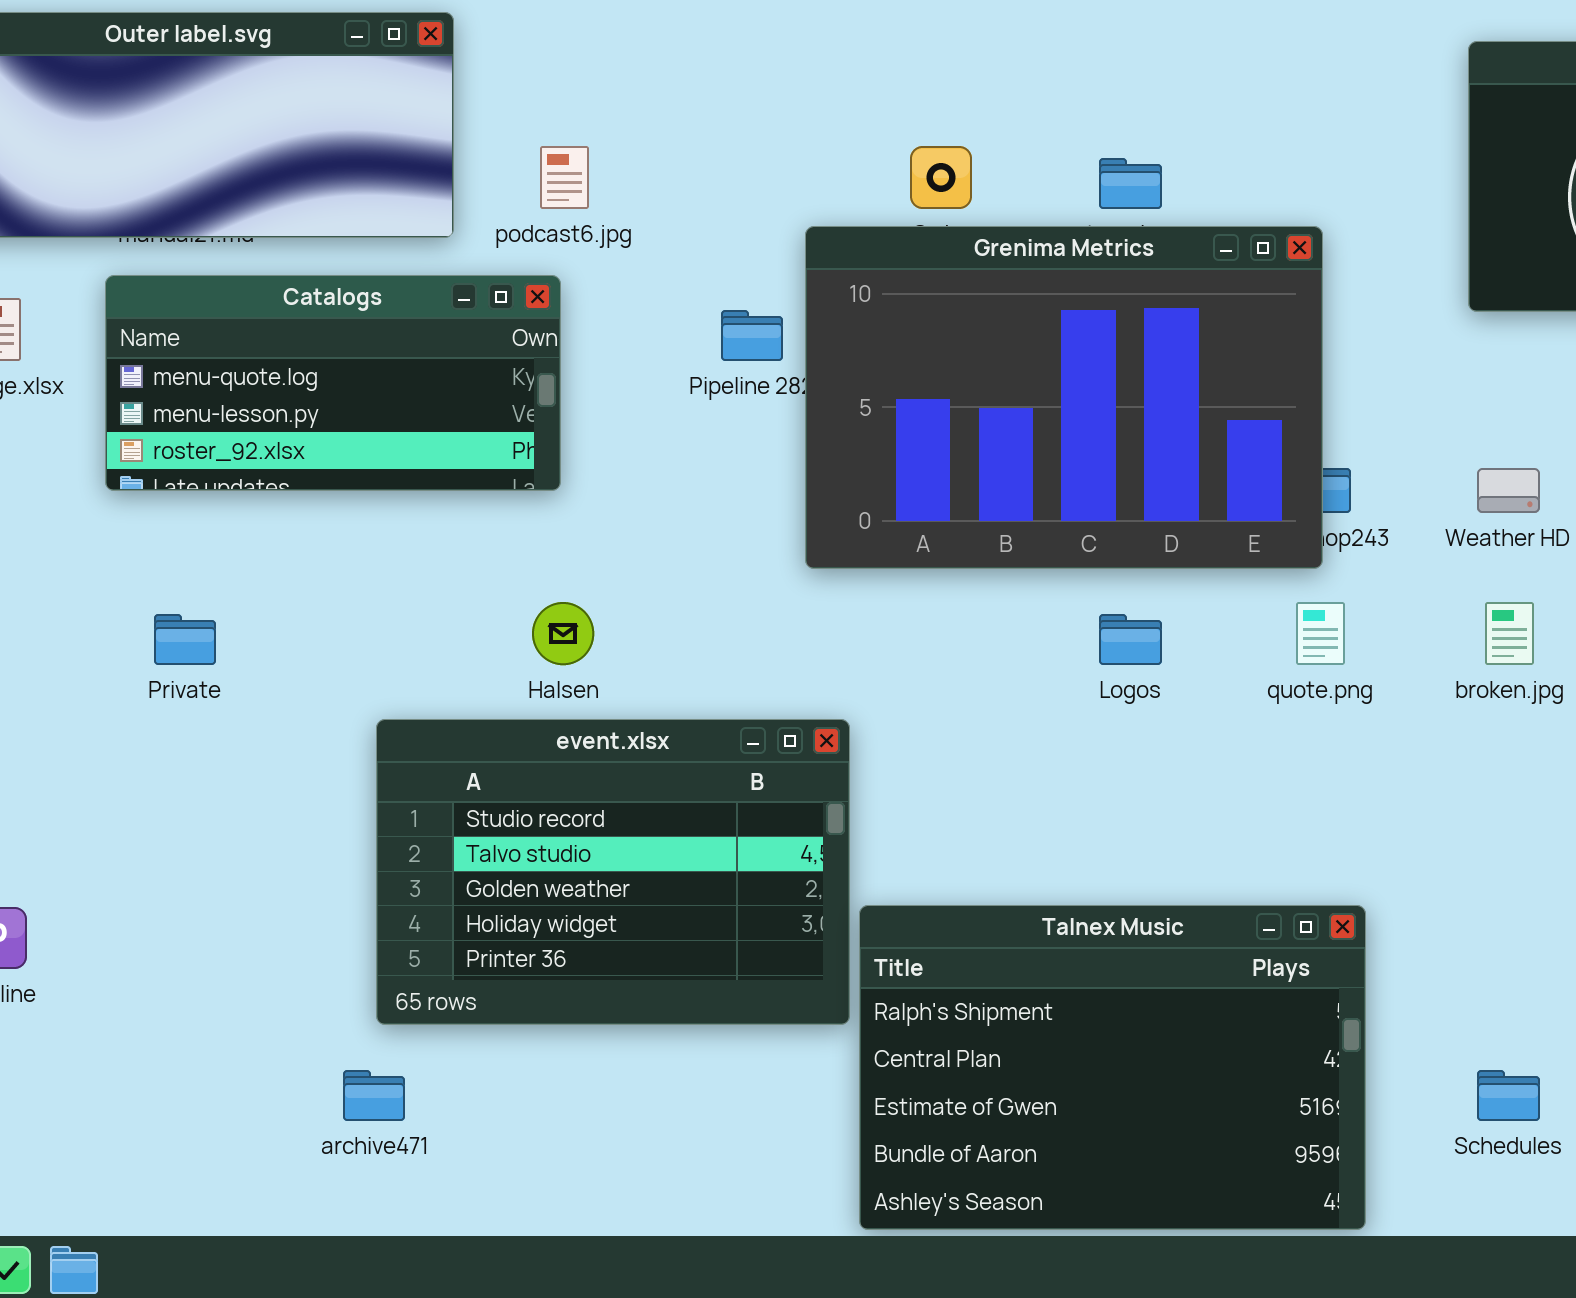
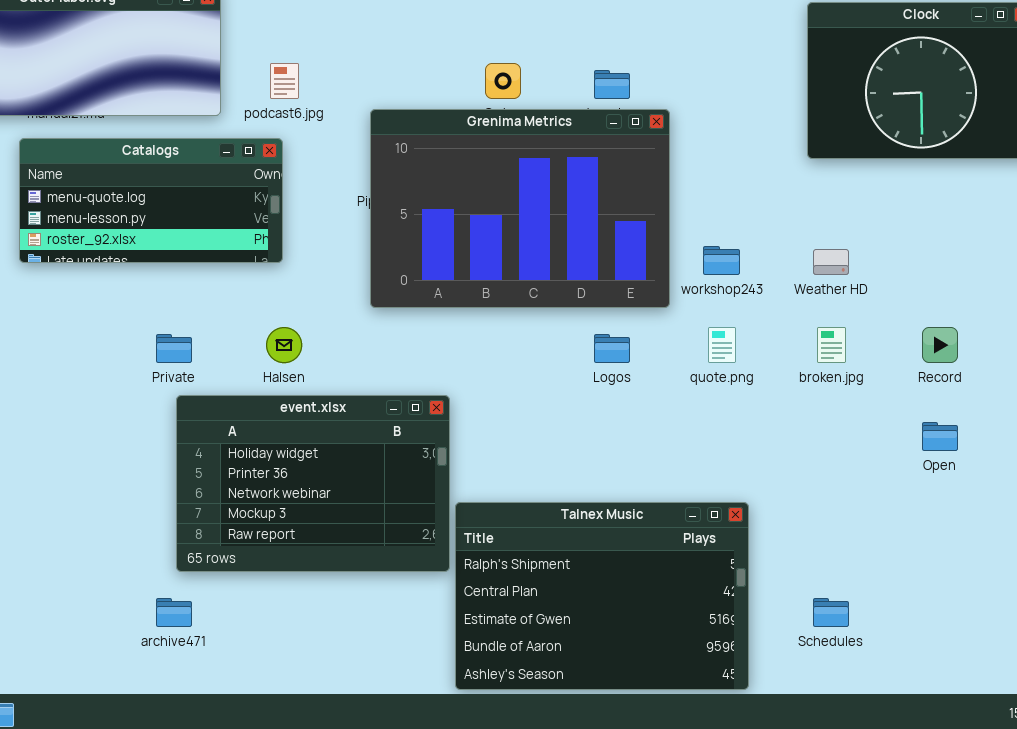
Grenima Metrics: [805,226,1323,569] -> [370,109,670,308], moved
Private: [154,614,216,665] -> [156,334,192,363], moved
event.xlsx: [376,719,850,1025] -> [176,395,450,572], scrolled down 3 rows

